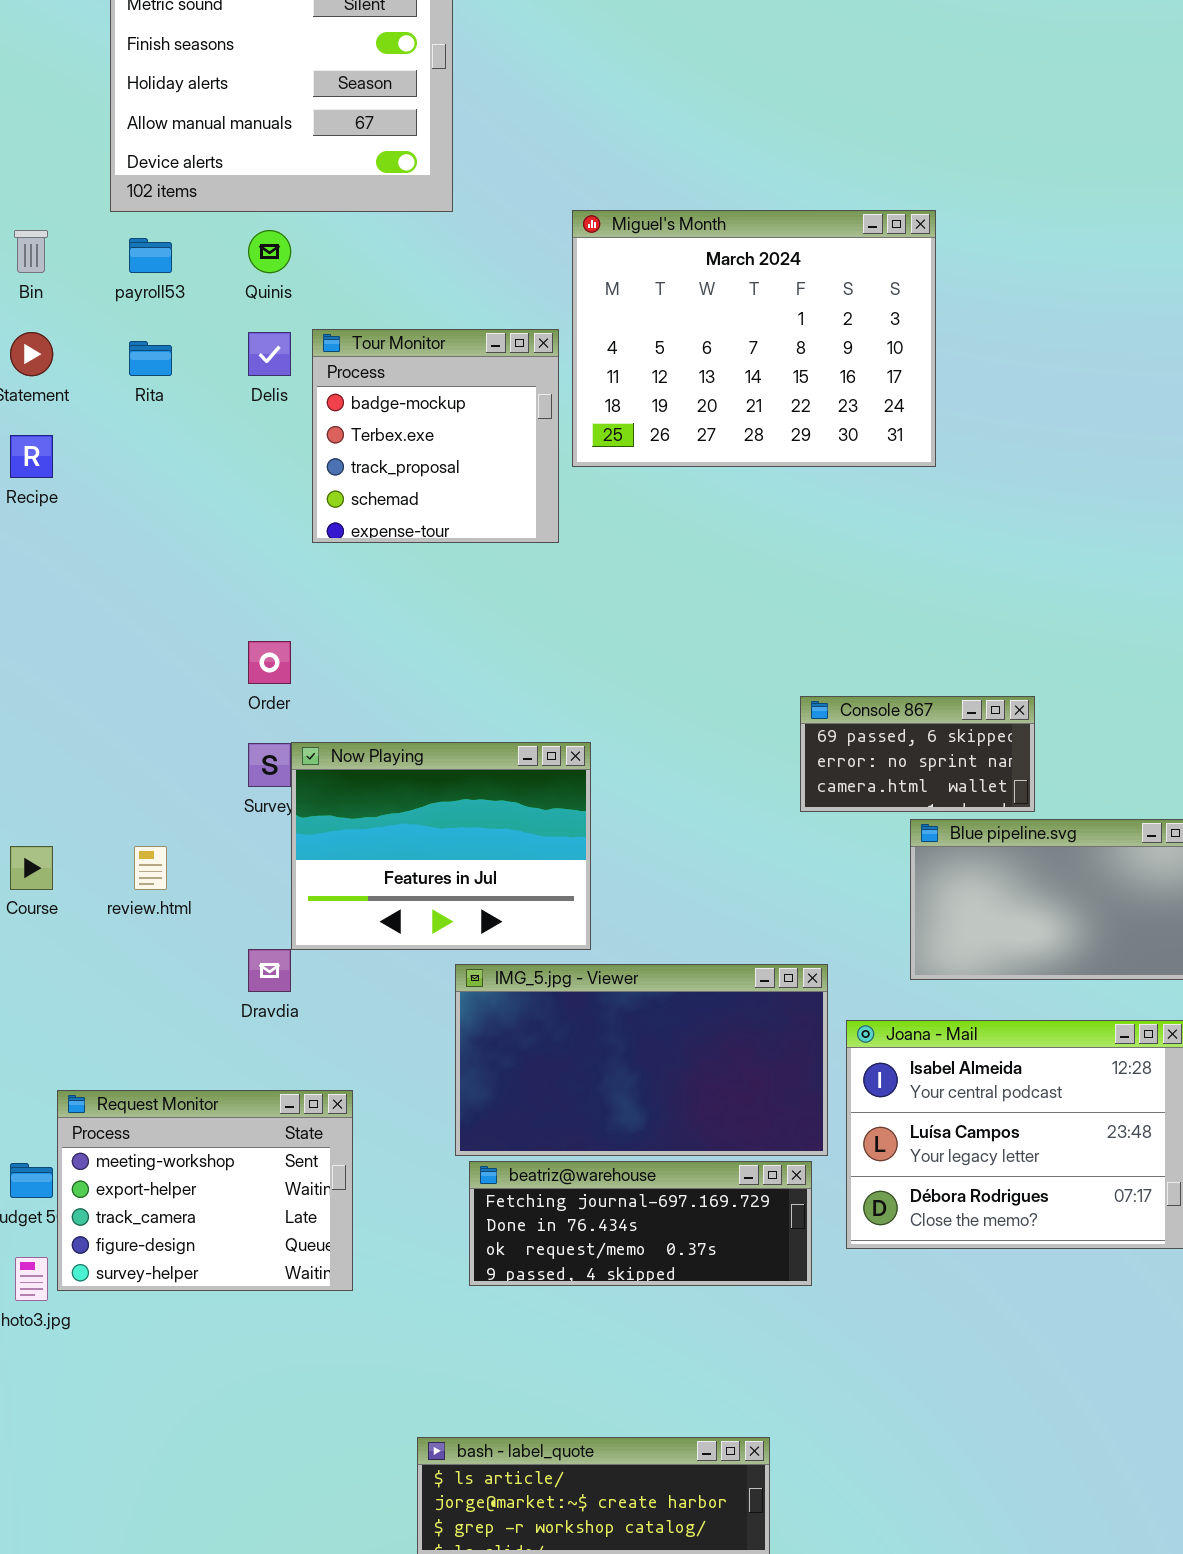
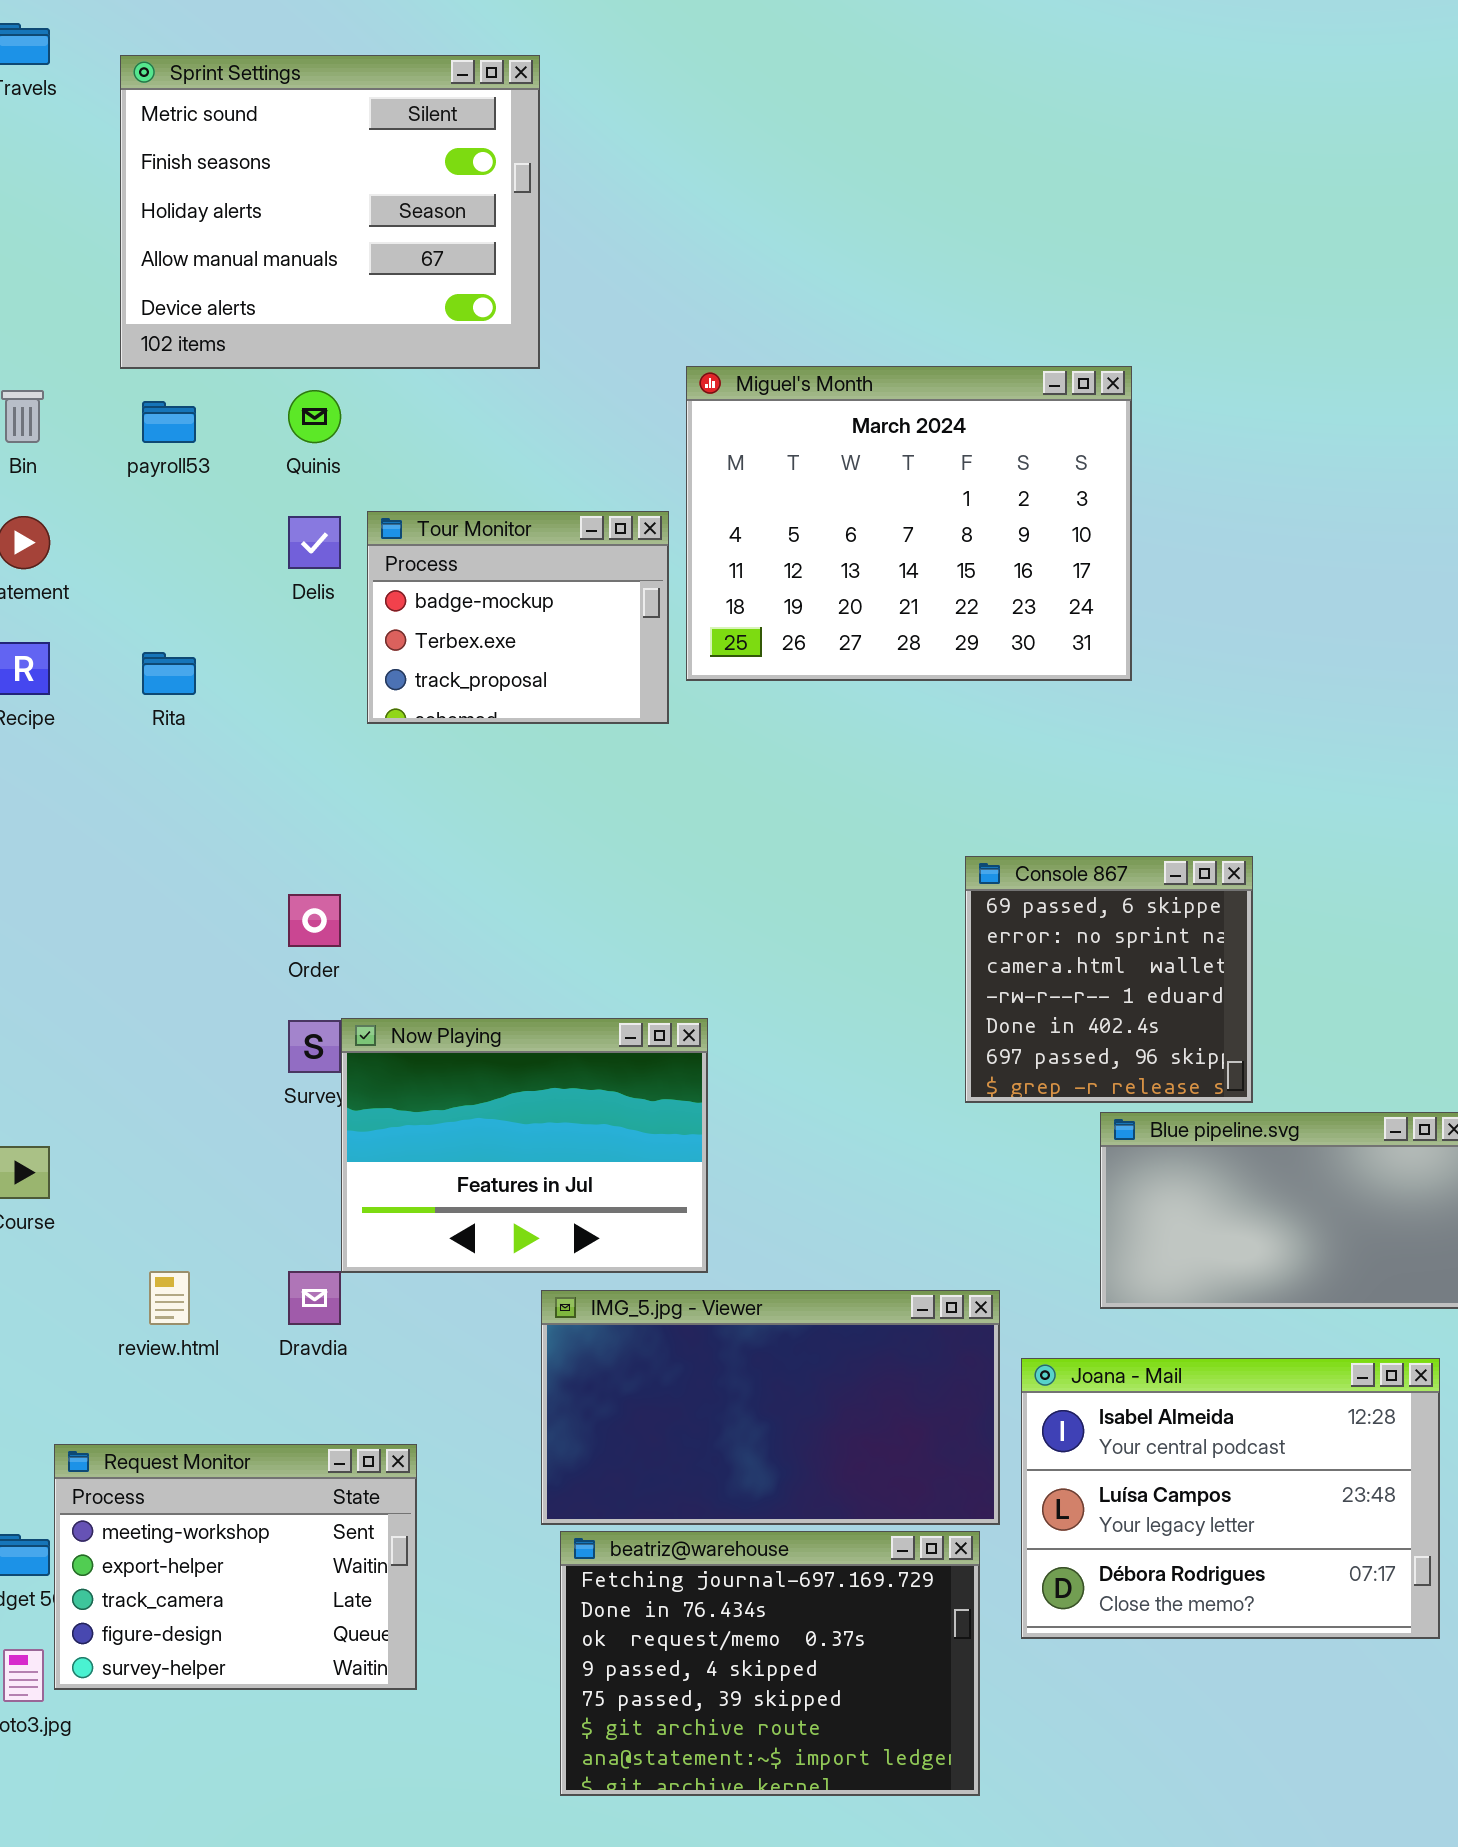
Tour Monitor: [312,329,559,543] -> [367,511,669,724], resized
Rita: [129,341,172,376] -> [142,652,196,695], moved
Console 867: [800,696,1035,812] -> [965,856,1253,1103], resized
review.html: [134,846,167,890] -> [149,1271,190,1325], moved
beatriz@warehouse: [469,1161,812,1286] -> [560,1531,980,1796], resized

